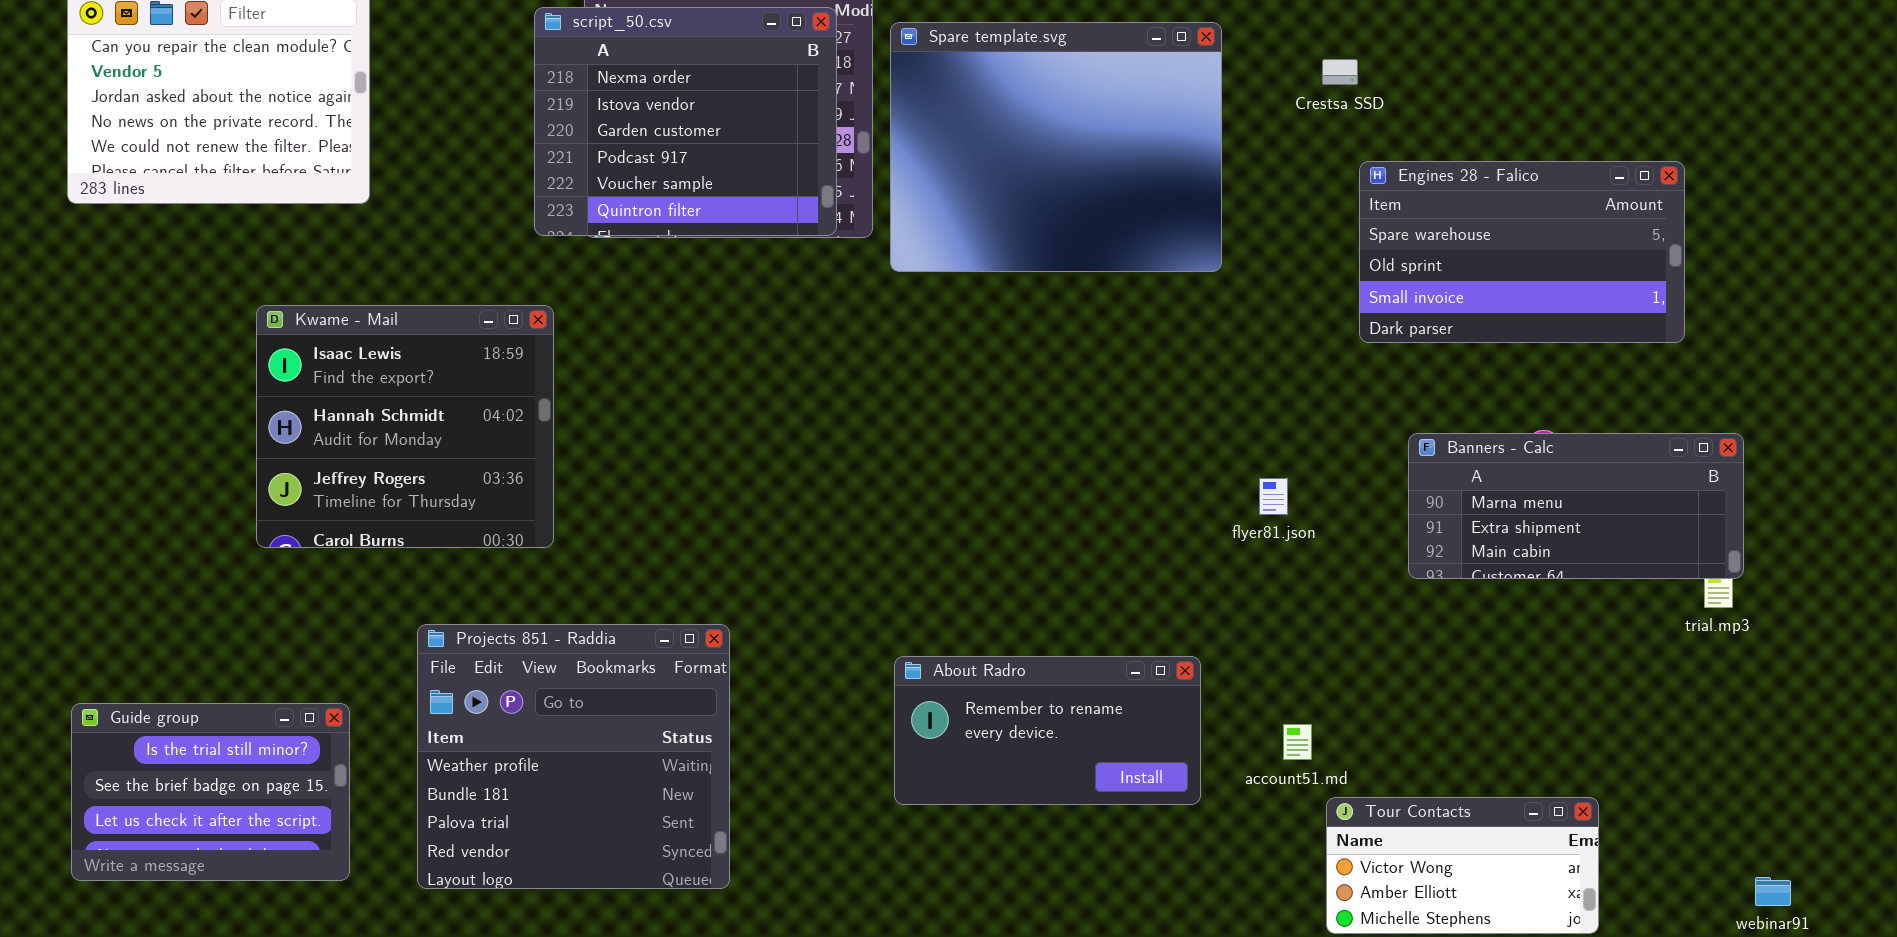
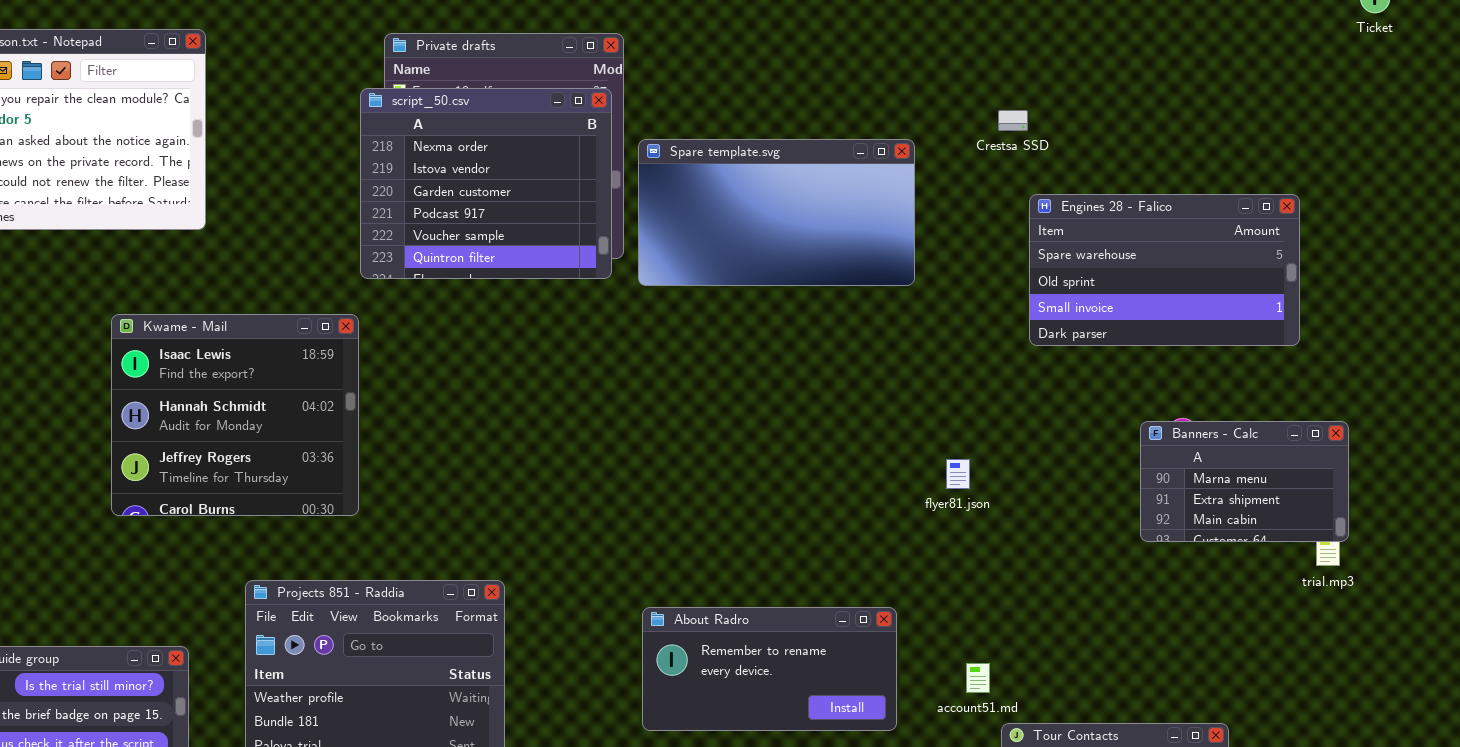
script_50.csv: [534,7,837,236] -> [360,88,612,279], moved
Spare template.svg: [890,22,1222,272] -> [638,139,915,286], resized
Banners - Calc: [1408,433,1744,579] -> [1140,421,1349,542], resized

